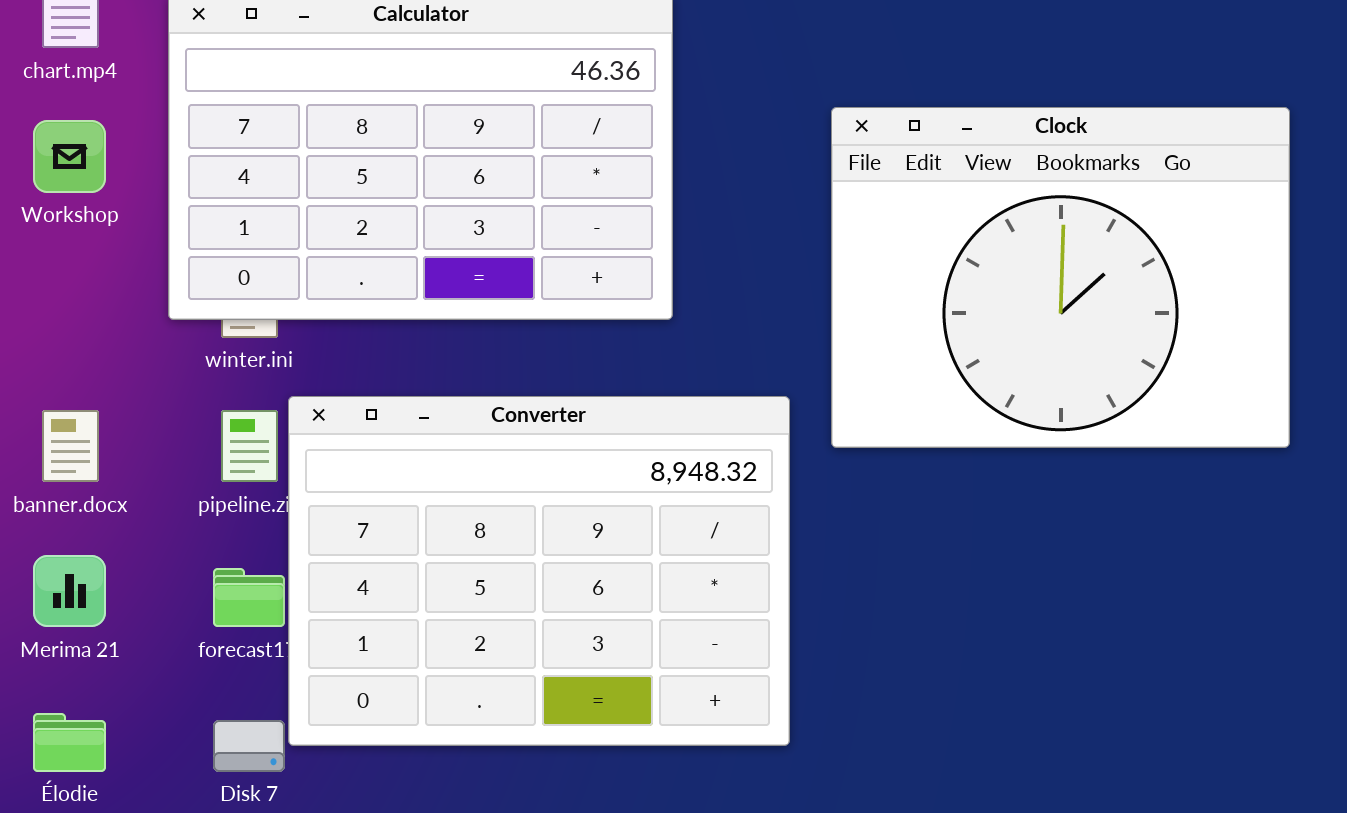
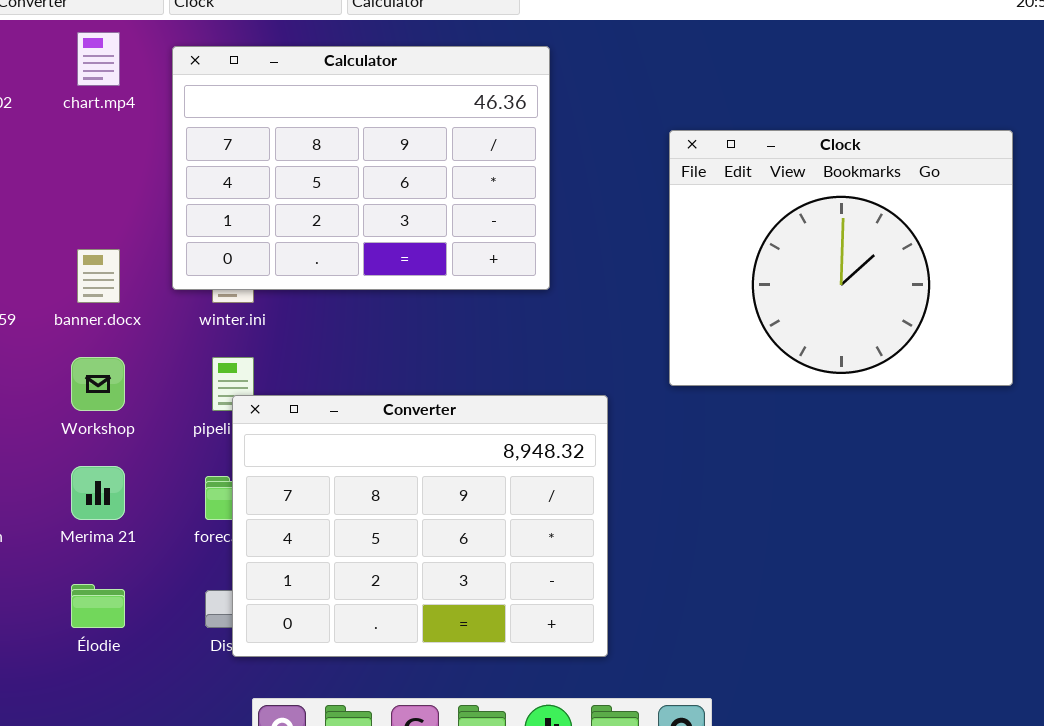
Workshop: [33,120,106,193] -> [71,357,125,411], moved
Converter: [288,396,790,746] -> [232,395,608,657], moved
banner.docx: [42,410,99,482] -> [77,249,120,303], moved

